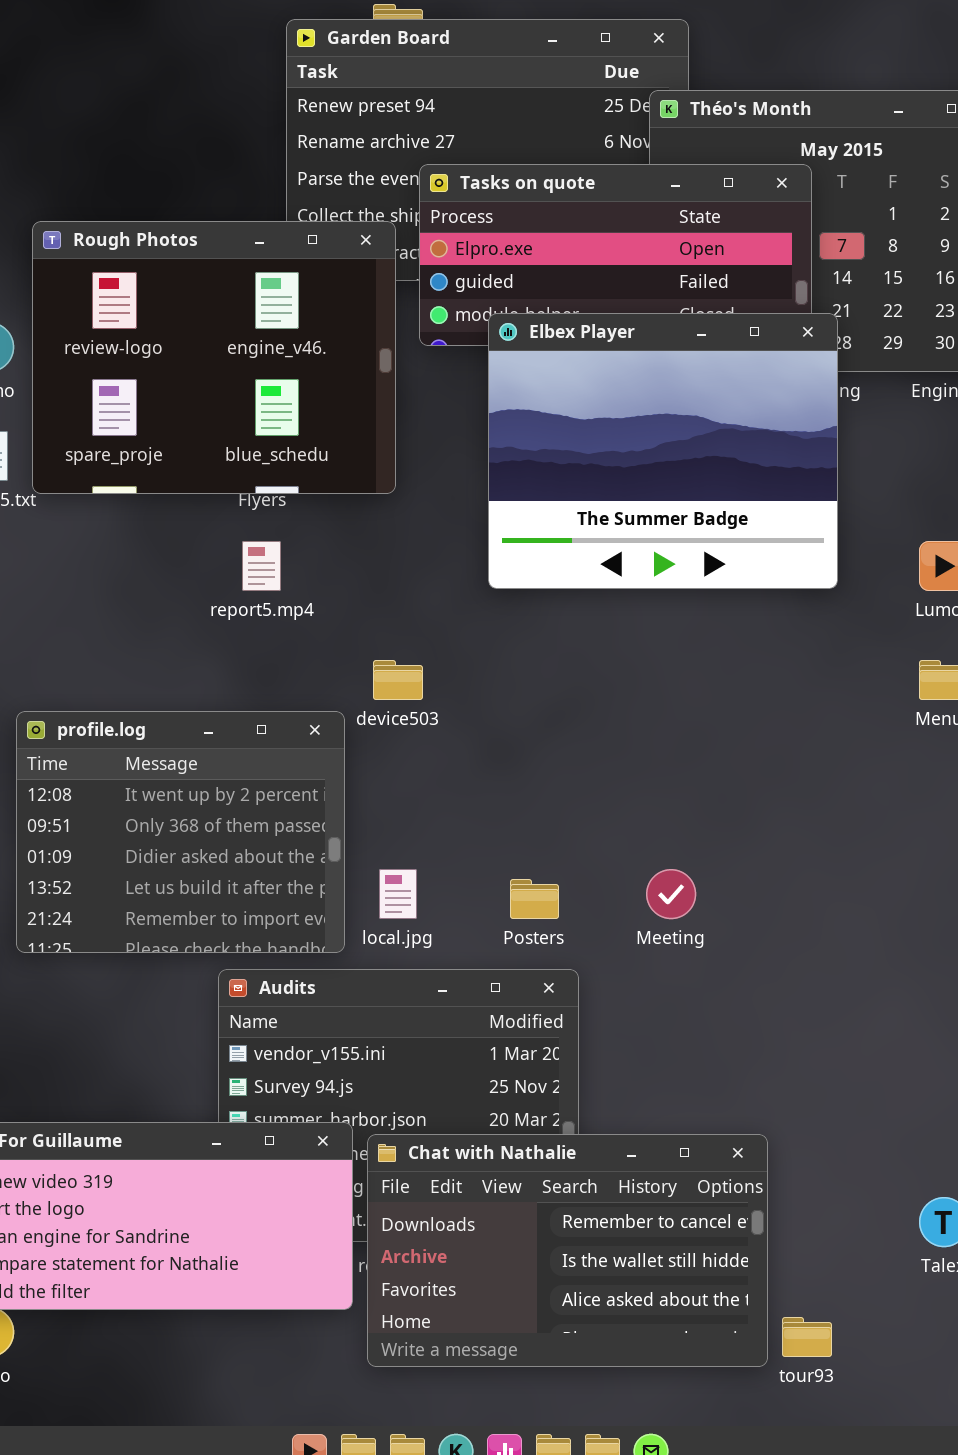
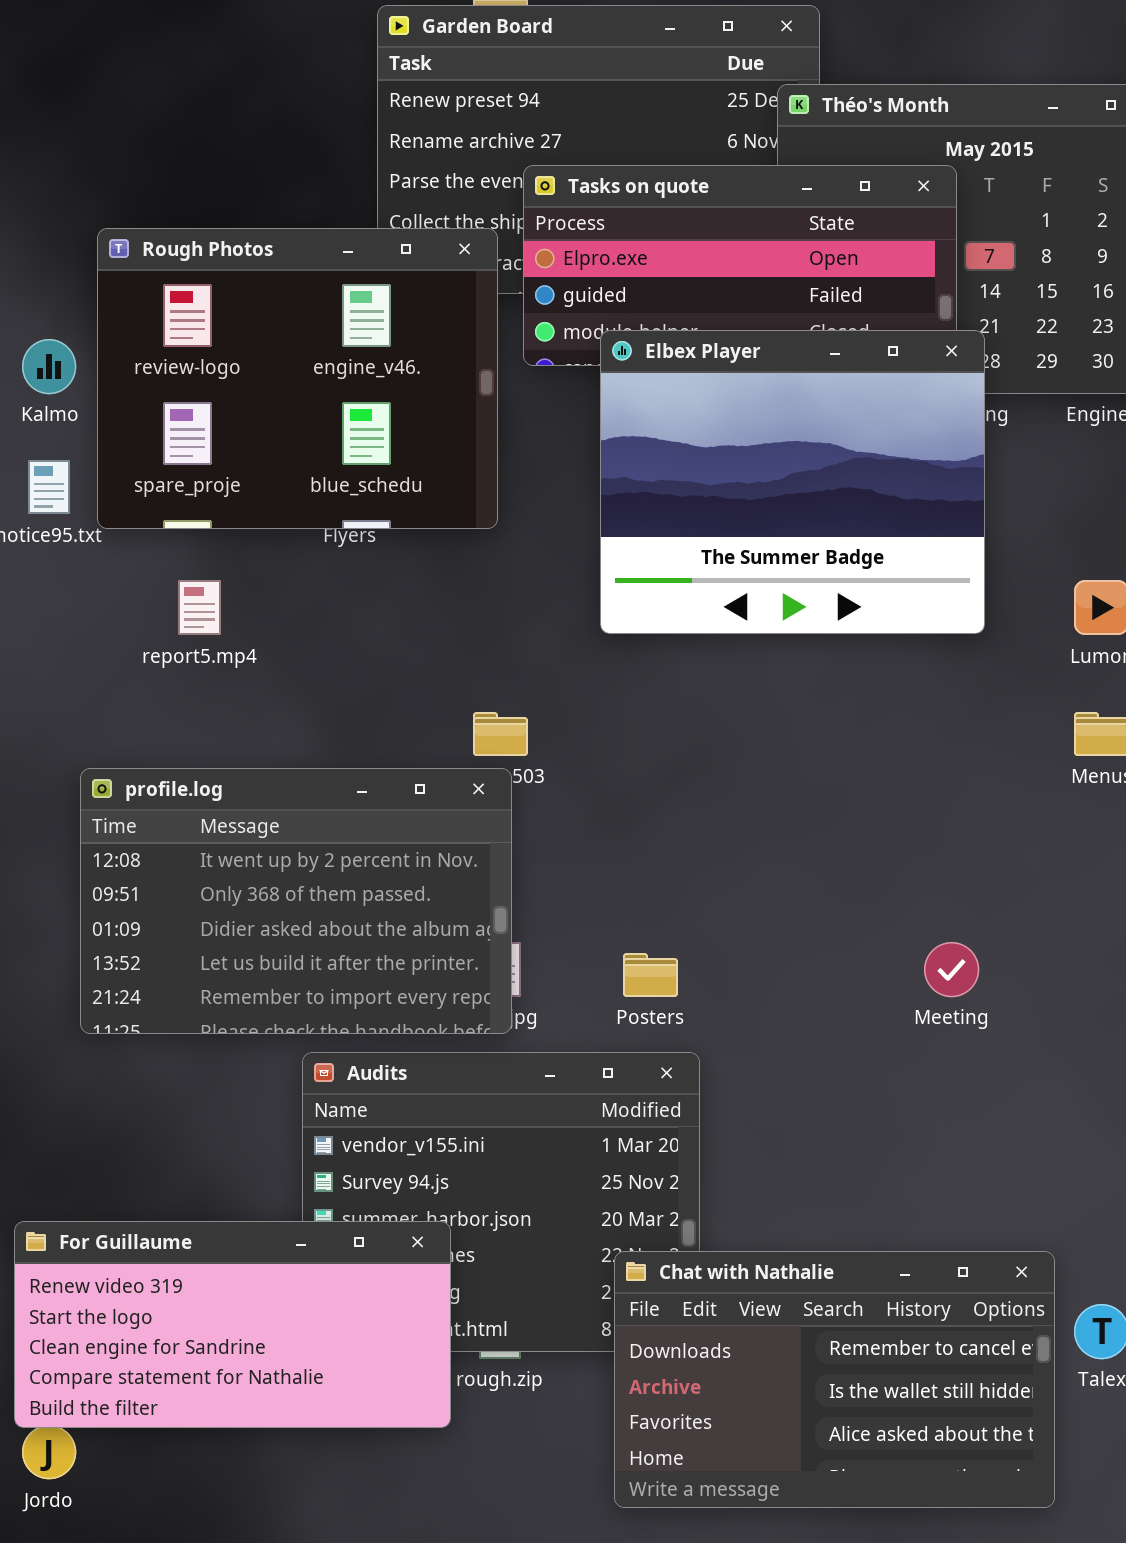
report5.mp4: [242,541,281,591] -> [178,580,221,635], moved
profile.log: [16,711,345,953] -> [80,768,512,1034], resized
Meeting: [646,869,696,919] -> [924,942,979,997], moved
Chat with Nathalie: [367,1134,768,1367] -> [614,1251,1055,1508], moved

